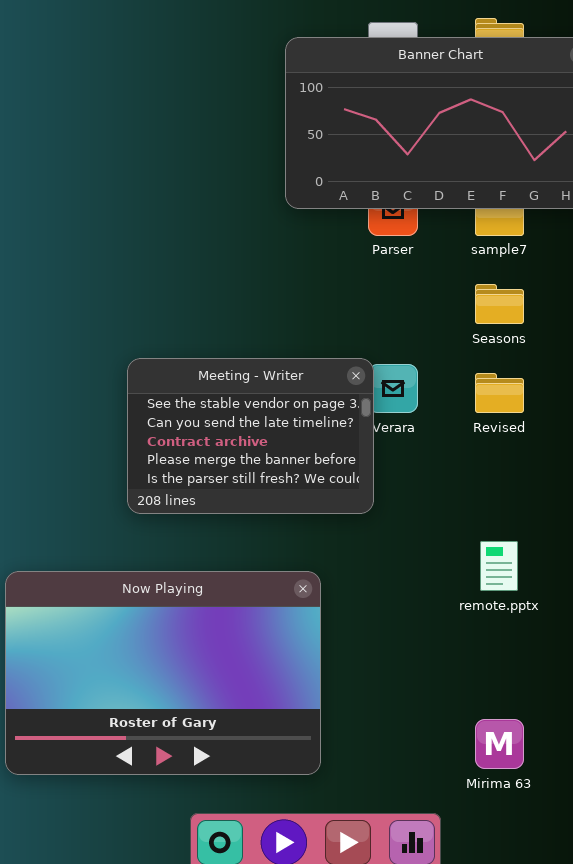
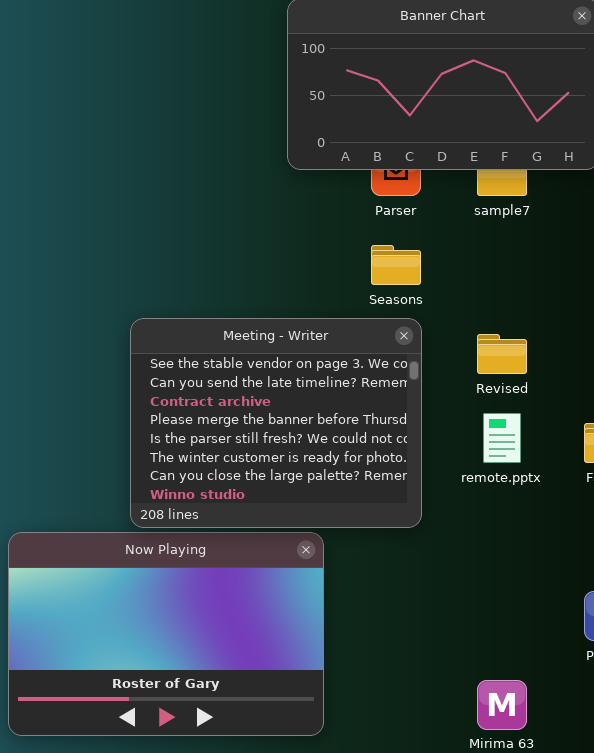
Seasons: [475,284,524,324] -> [371,245,421,285], moved
Meeting - Writer: [127,358,374,514] -> [130,318,422,528], resized
remote.pptx: [480,541,518,591] -> [483,413,521,463], moved

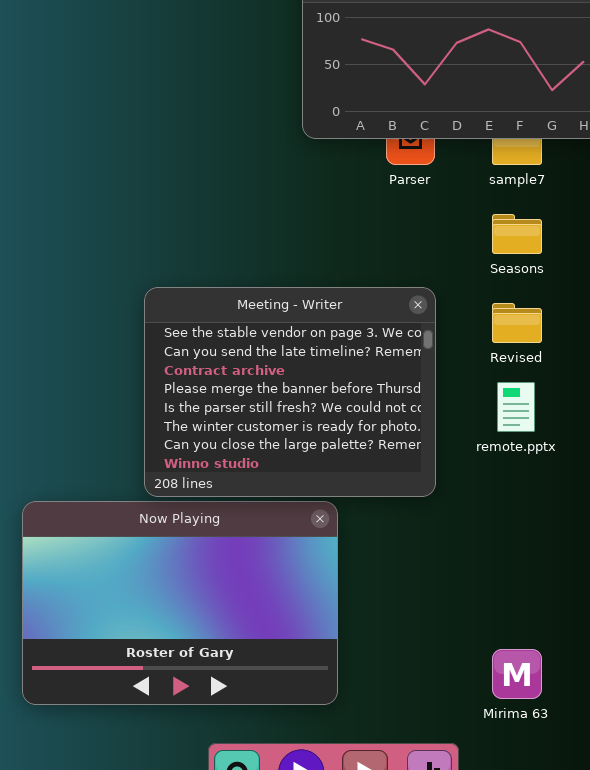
Seasons: [371,245,421,285] -> [492,214,542,254], moved

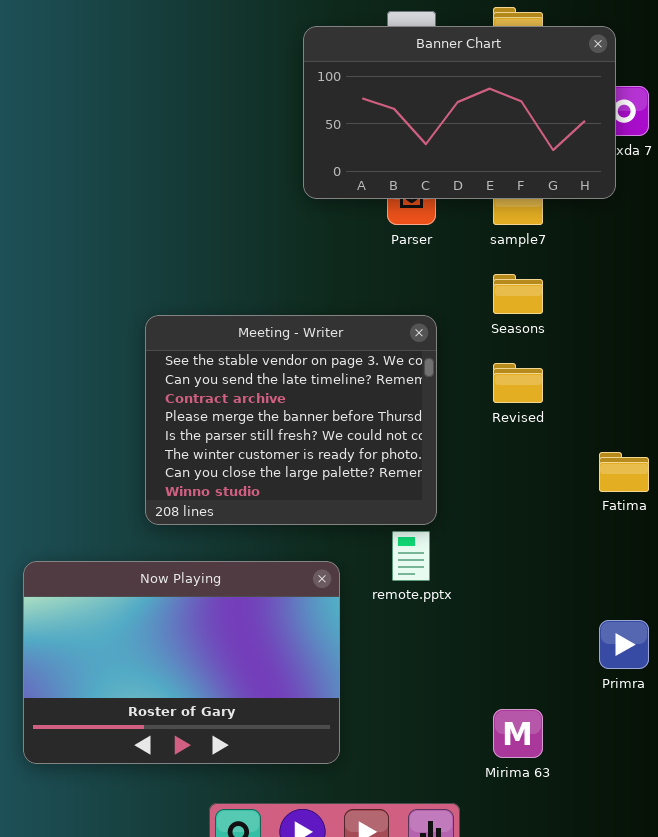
Meeting - Writer: [144,287,436,497] -> [145,315,437,525], moved
remote.pptx: [497,382,535,432] -> [392,531,430,581], moved

